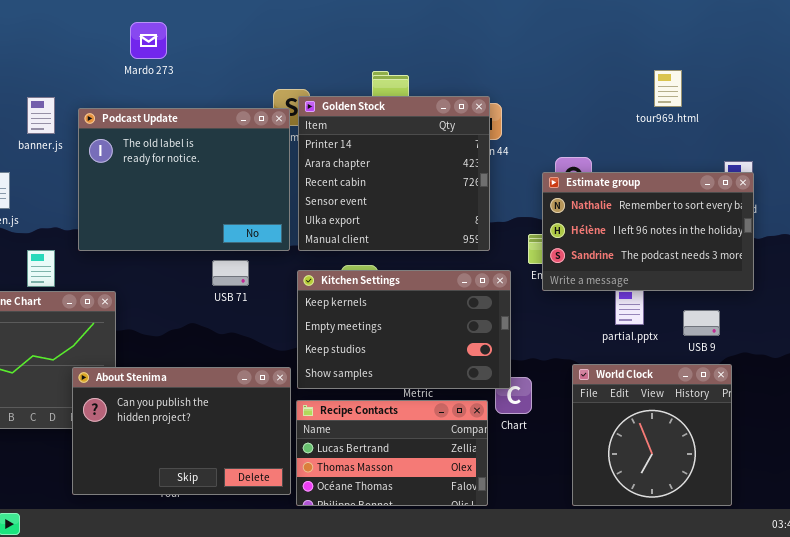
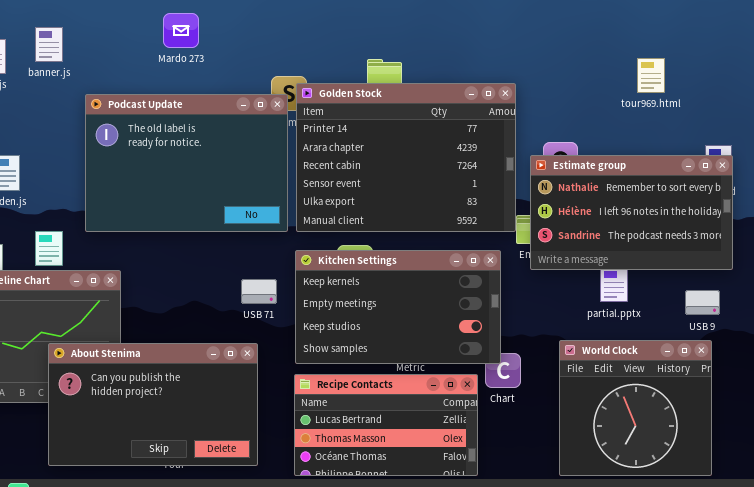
Mardo 273: [130,22,167,59] -> [163,13,199,48], moved
Golden Stock: [298,96,490,251] -> [296,83,516,232], resized
banner.js: [27,97,55,134] -> [35,27,63,62], moved
USB 71: [212,260,249,286] -> [241,279,277,304], moved
USB 9: [683,310,720,336] -> [685,290,720,315], moved
About Stenima: [72,367,291,495] -> [48,343,258,466], moved

